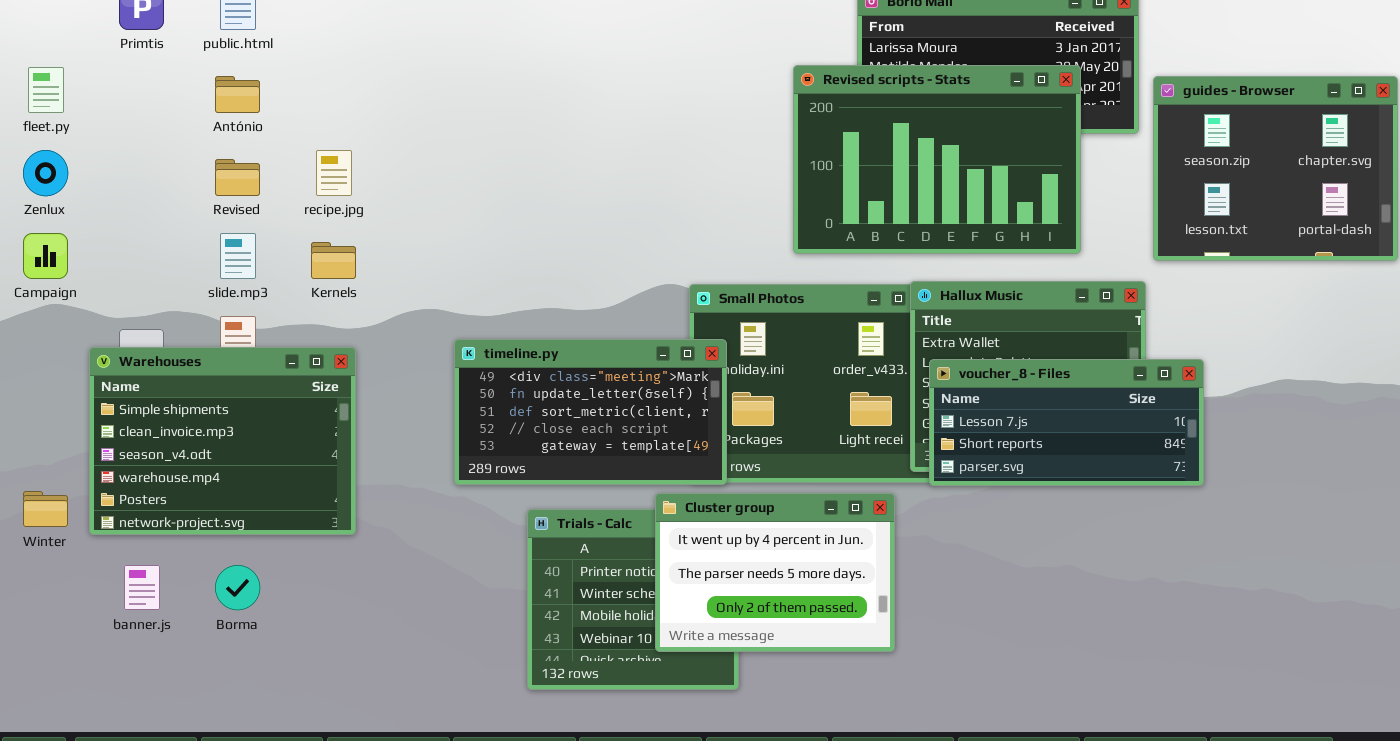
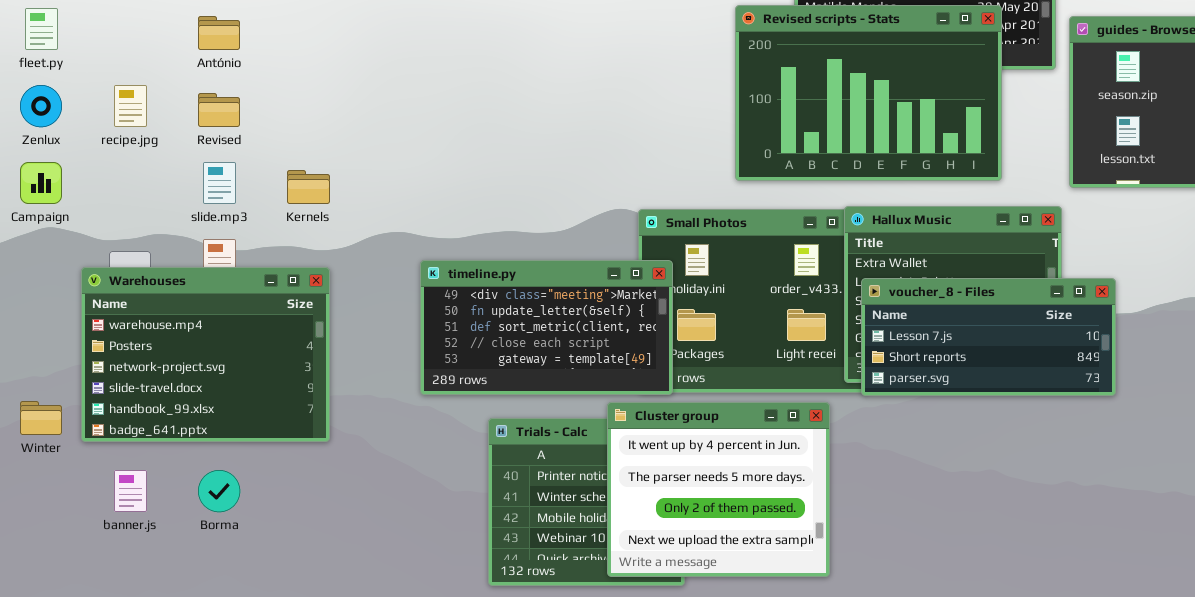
recipe.jpg: [316,150,352,196] -> [114,85,147,127], moved
Warehouses: [89,347,356,535] -> [81,267,330,442], scrolled down 3 rows
Cluster group: [655,493,895,652] -> [607,402,830,577], resized

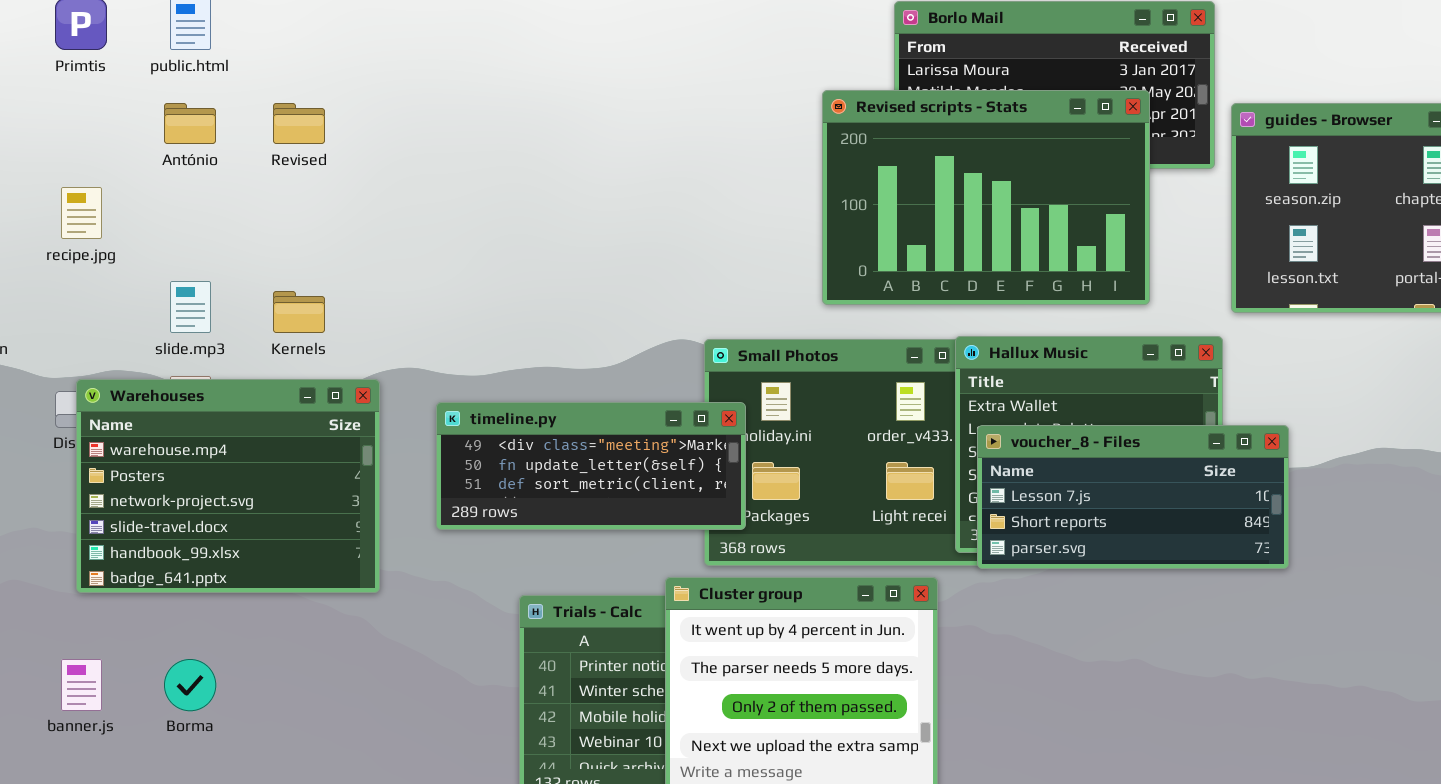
Revised: [198,93,240,127] -> [273,103,325,144], moved
timeline.py: [420,260,673,395] -> [436,402,746,530], resized
Warehouses: [81,267,330,442] -> [76,379,380,593], moved

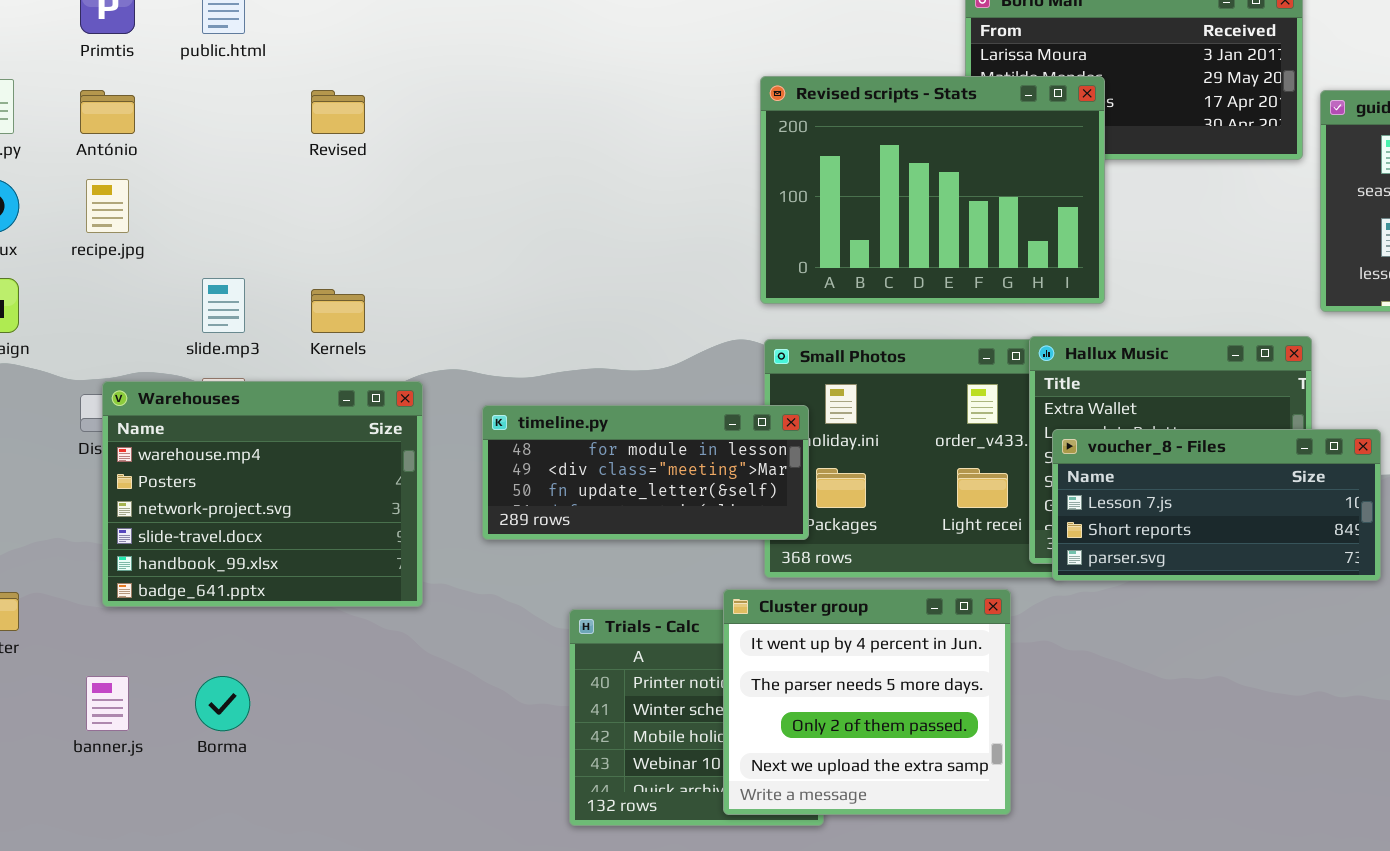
Revised scripts - Stats: [822,90,1150,305] -> [760,76,1105,304], moved
António: [164,103,216,144] -> [80,90,135,134], moved
timeline.py: [436,402,746,530] -> [482,405,809,540], scrolled up 1 row

